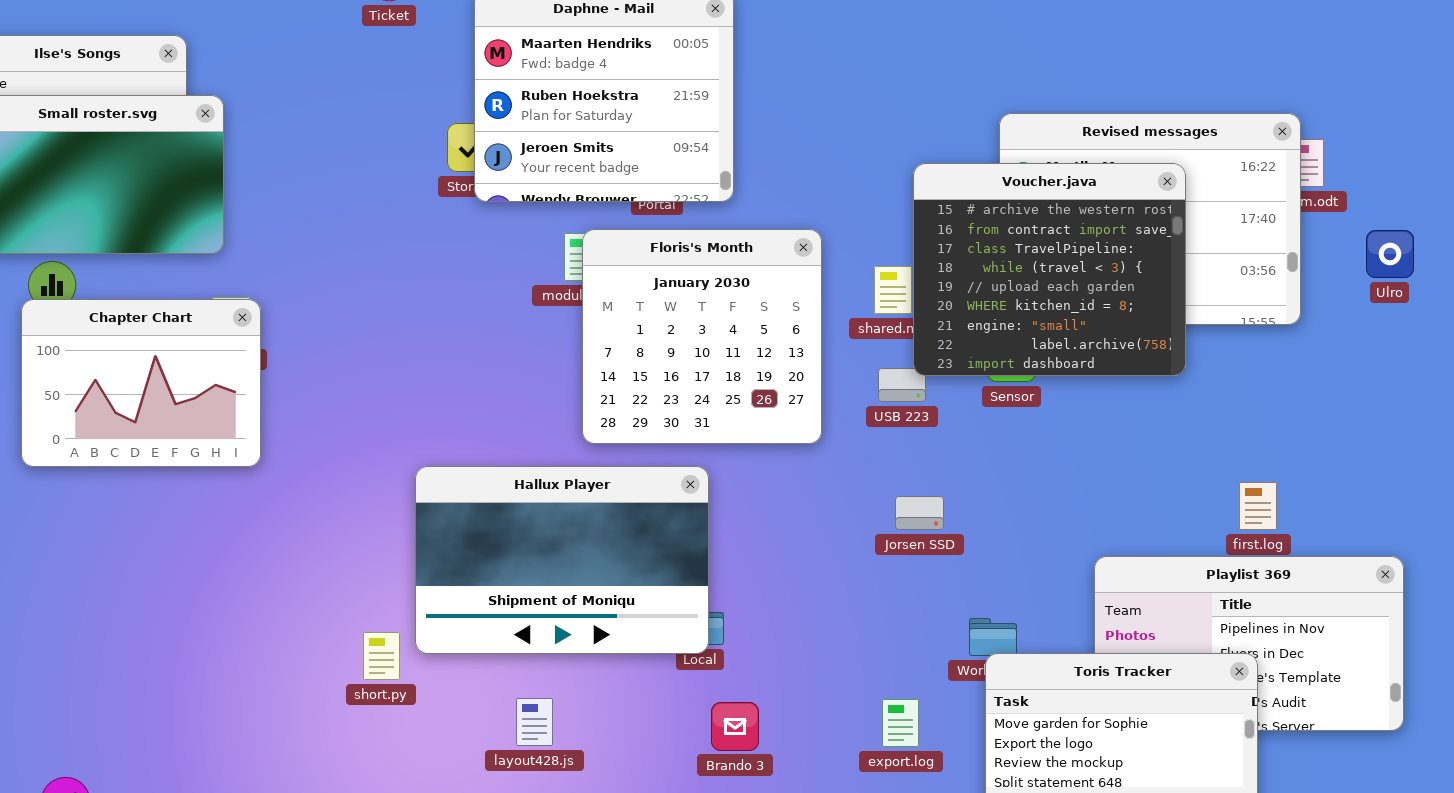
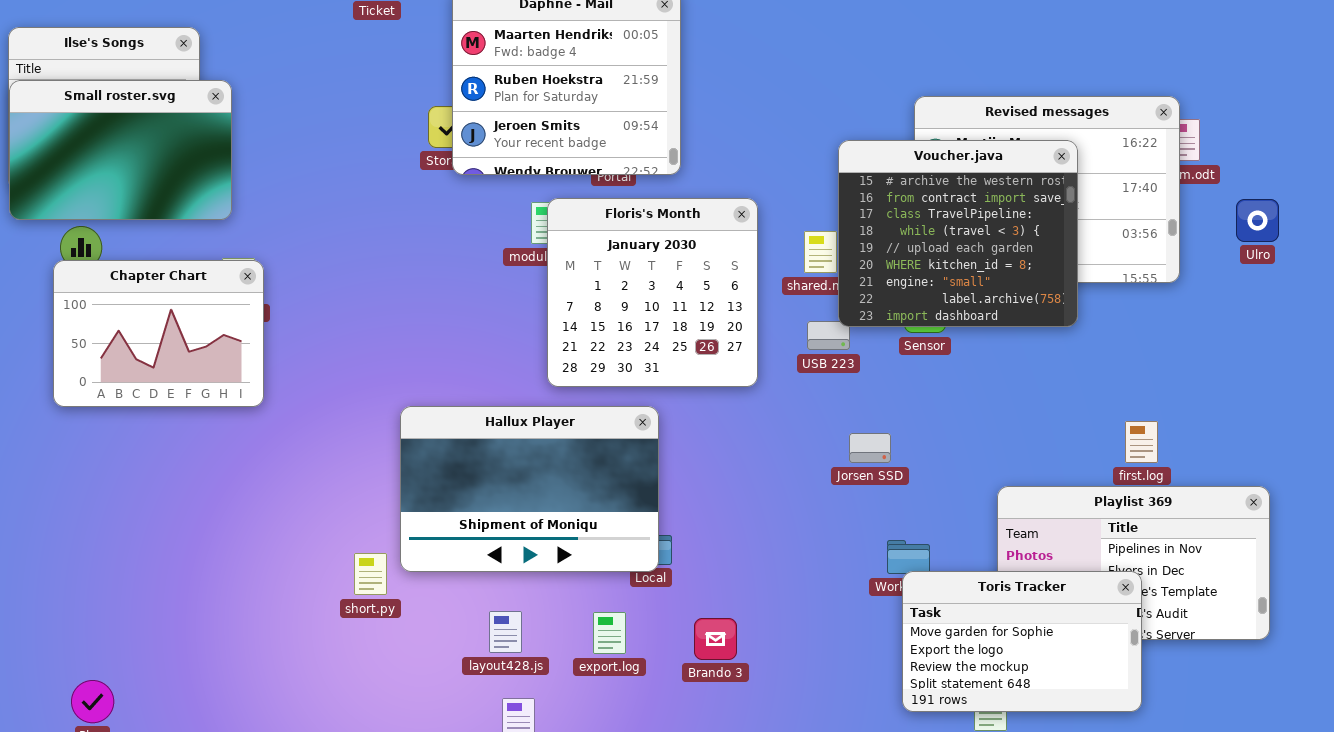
Jorsen SSD: [895,496,944,530] -> [849,433,891,463], moved
export.log: [882,699,919,747] -> [593,612,626,654], moved
Brando 3: [711,702,759,751] -> [694,618,737,660], moved

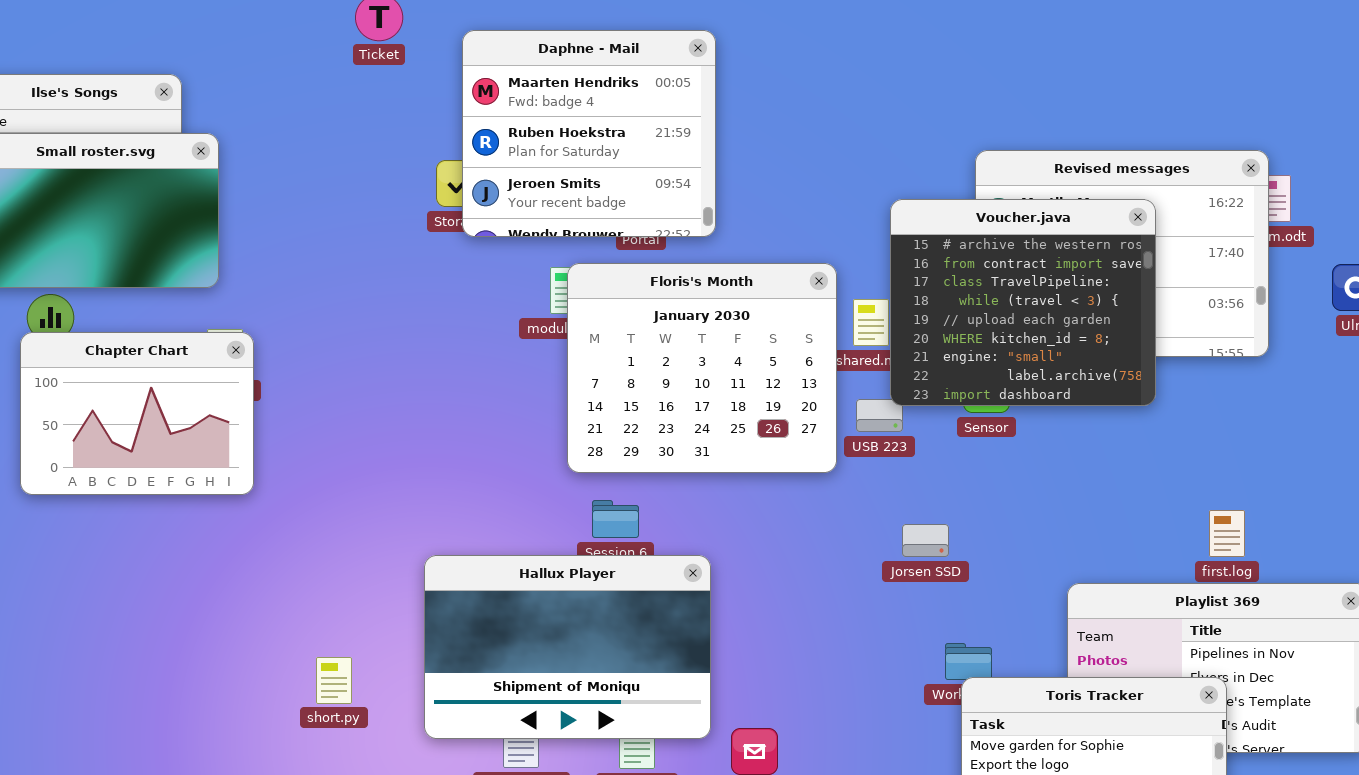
Floris's Month: [547,198,758,387] -> [567,263,837,473], resized
Hallux Player: [400,406,659,572] -> [424,555,711,739], moved
short.py: [354,553,387,595] -> [316,657,352,704], moved

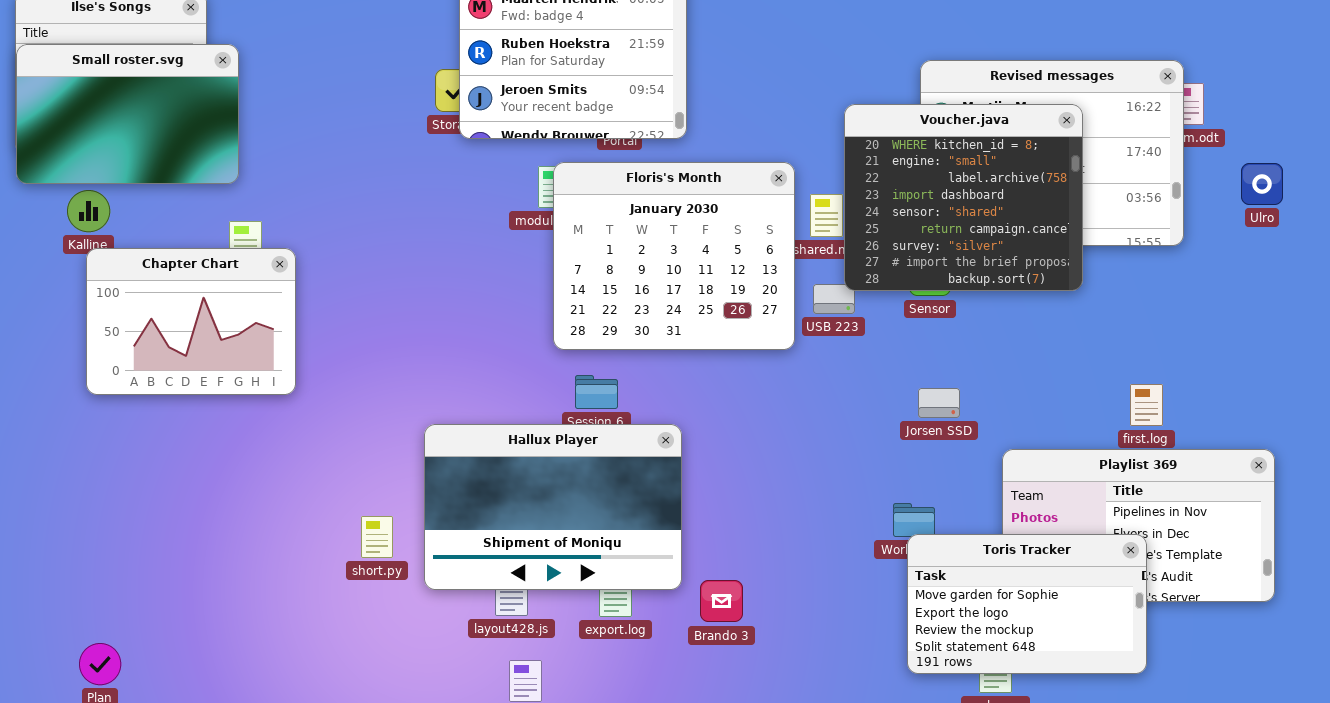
Voucher.java: [890,199,1156,406] -> [844,104,1083,291], scrolled down 5 rows
Chapter Chart: [20,332,254,495] -> [86,248,296,395], moved
Jorsen SSD: [902,524,949,557] -> [918,388,960,418], moved
short.py: [316,657,352,704] -> [361,516,393,558], moved

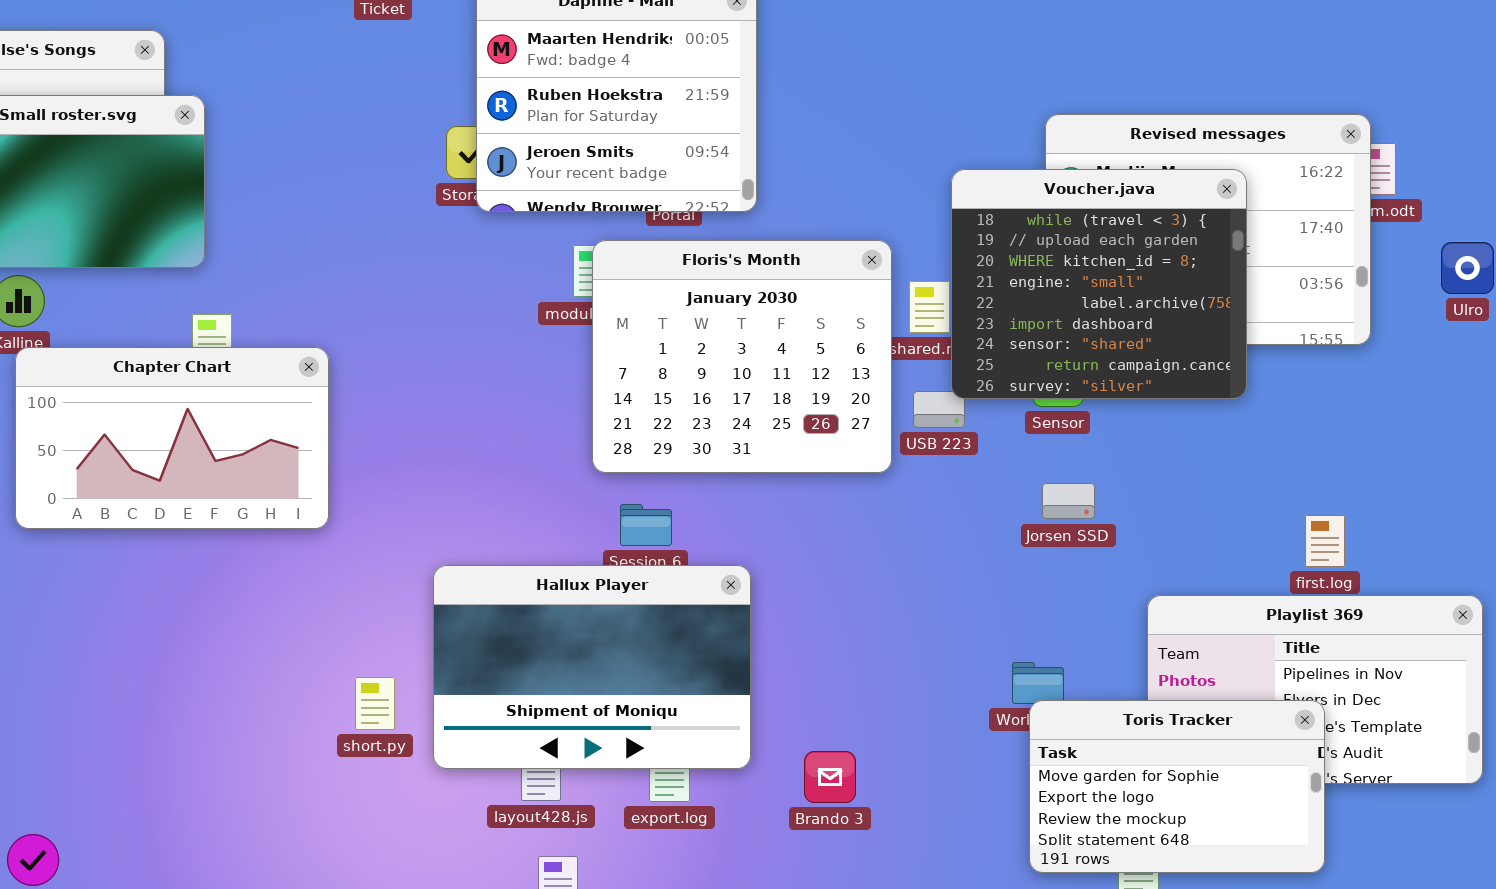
Voucher.java: [844,104,1083,291] -> [951,169,1247,399], scrolled up 2 rows
Chapter Chart: [86,248,296,395] -> [15,347,329,529], resized
Jorsen SSD: [918,388,960,418] -> [1042,483,1095,519], moved
Brando 3: [700,580,743,622] -> [804,751,856,803], moved

